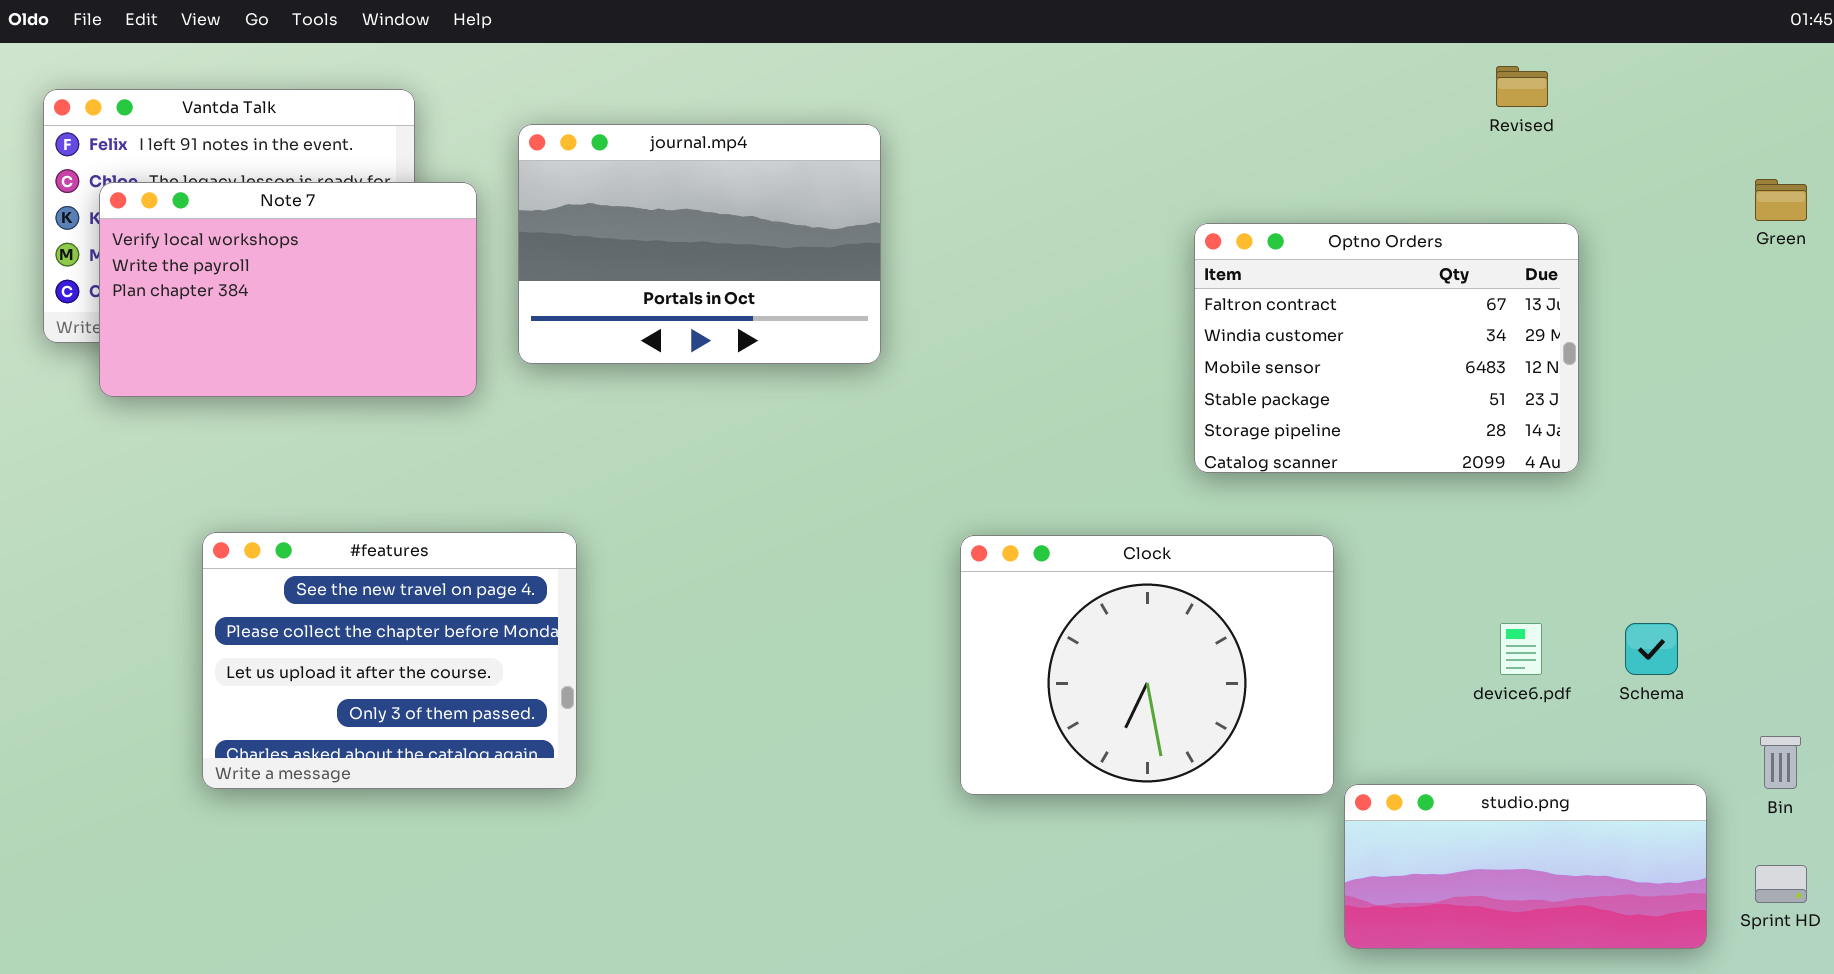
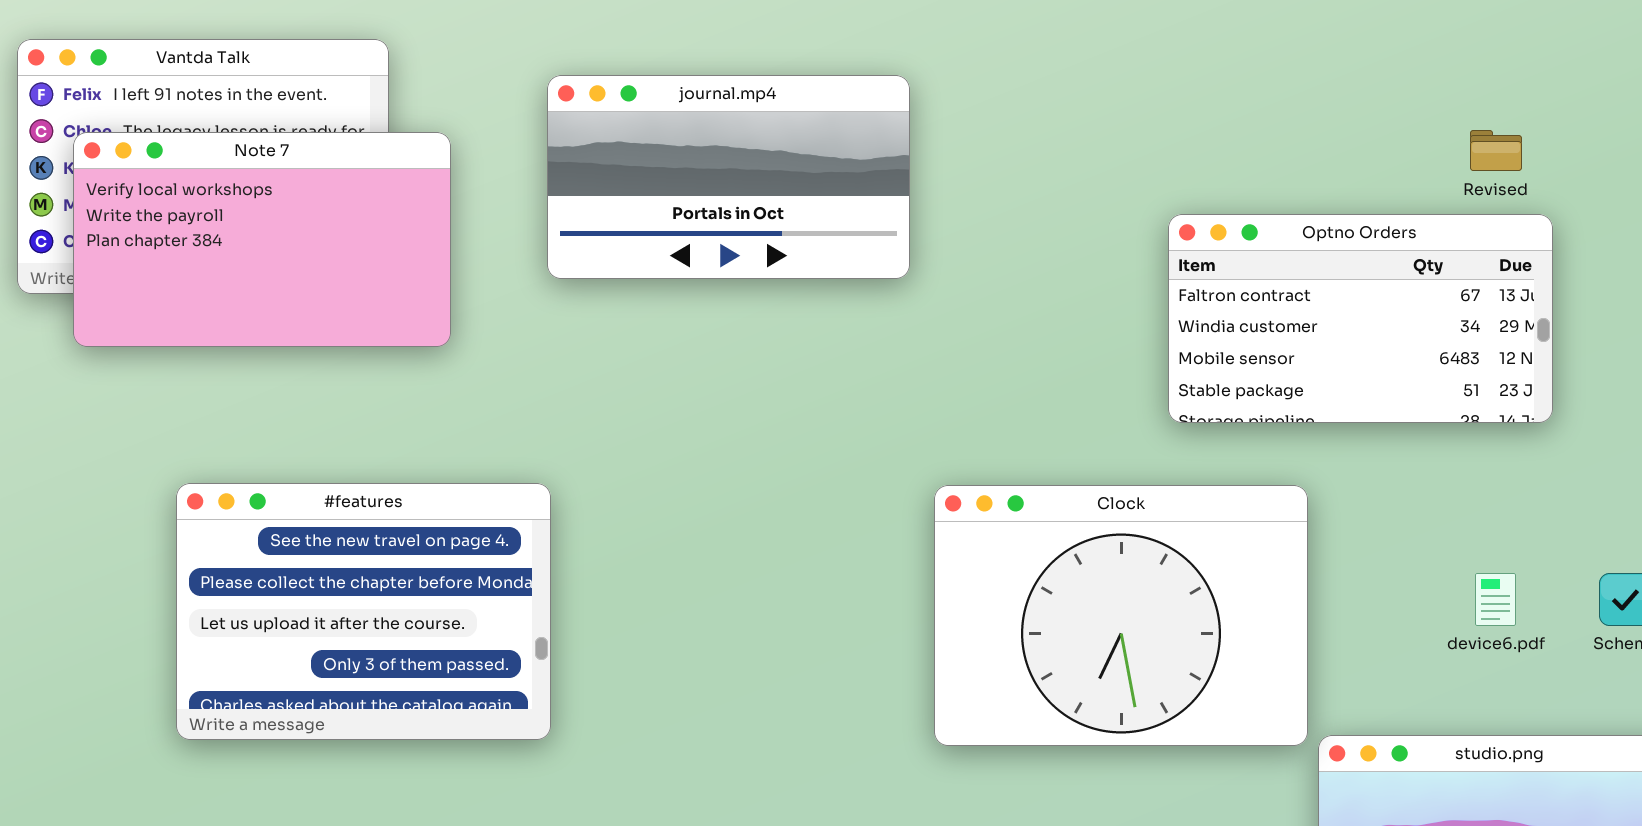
Revised: [1496,66,1548,107] -> [1470,130,1522,171], moved
journal.mp4: [518,124,881,364] -> [547,75,910,279], moved, resized
Optno Orders: [1194,223,1579,473] -> [1168,214,1553,423], resized

